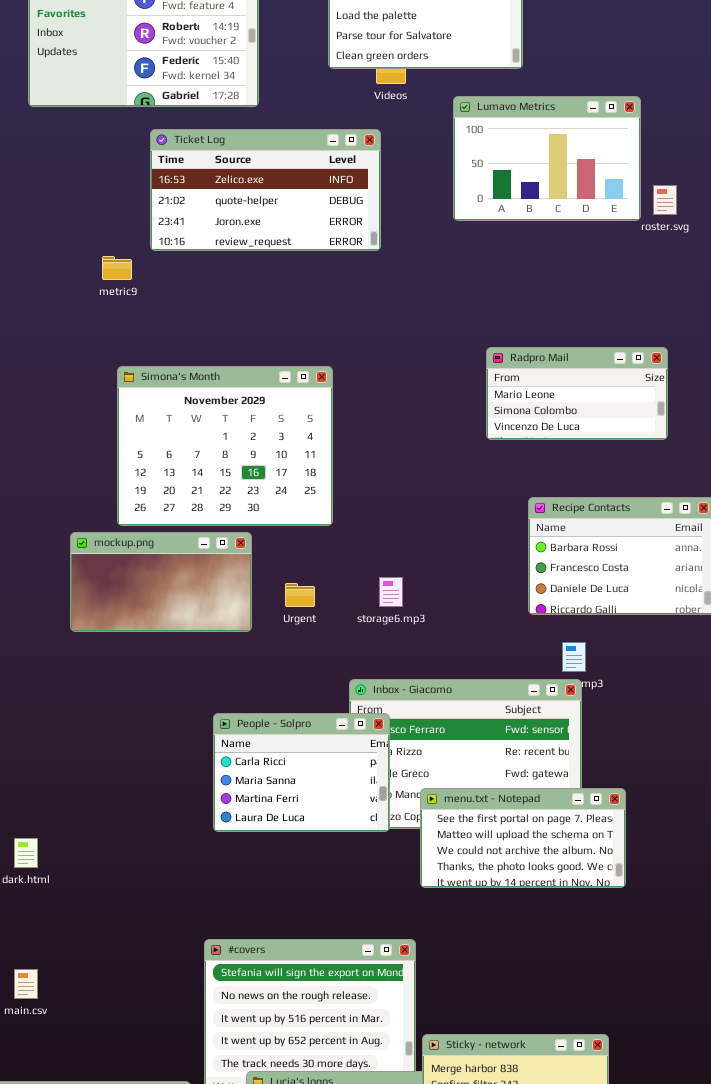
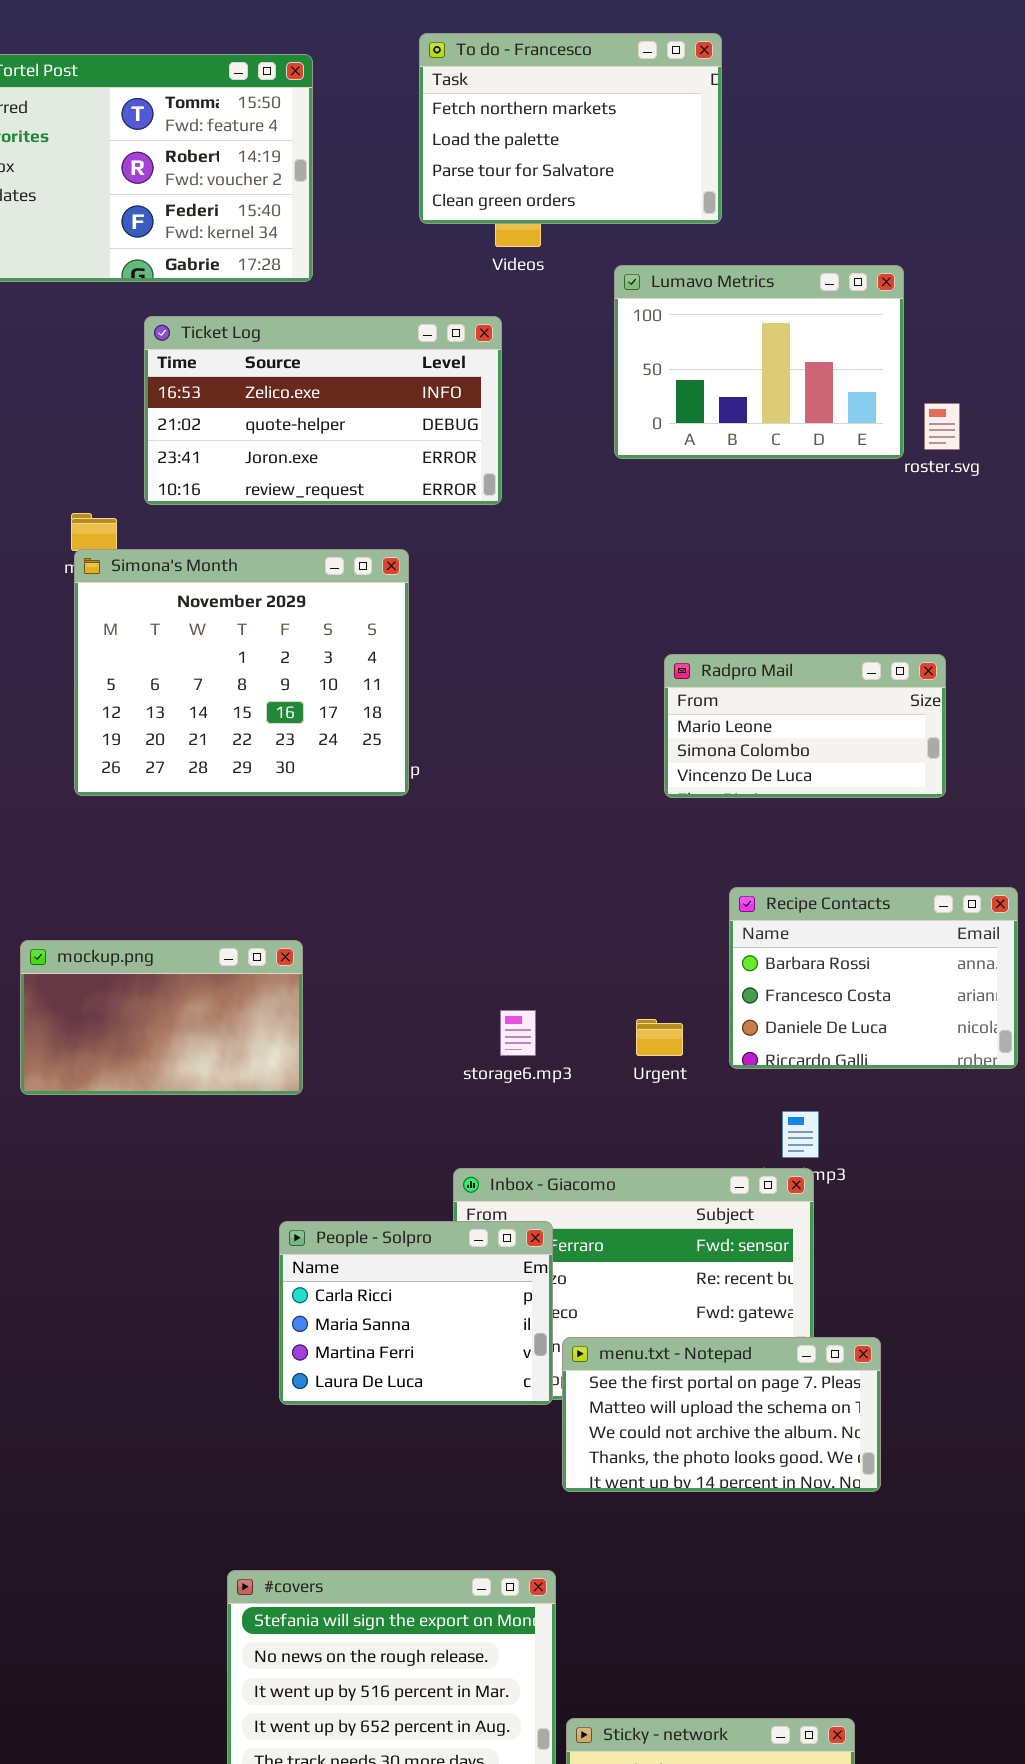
Simona's Month: [117,366,333,526] -> [74,549,409,796], moved
Urgent: [285,583,315,607] -> [636,1019,683,1056], moved
People - Solpro: [213,713,390,832] -> [279,1221,553,1405], moved

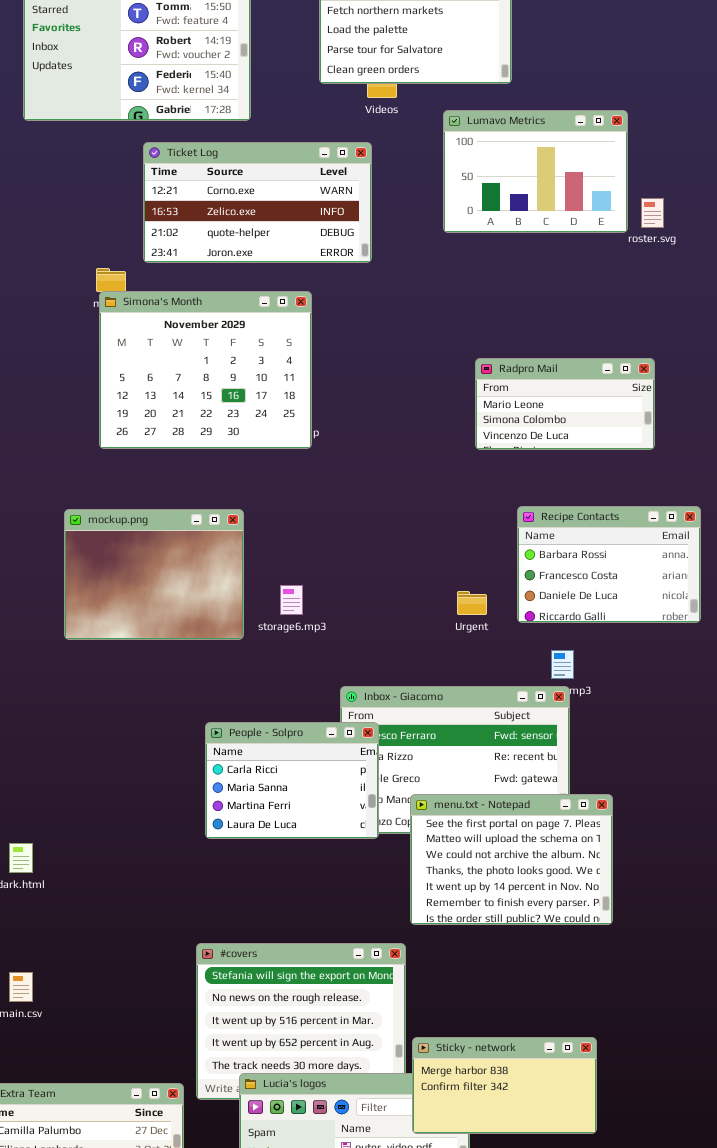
Ticket Log: [144,316,502,505] -> [143,142,372,263], scrolled up 1 row
mockup.png: [20,940,303,1095] -> [64,509,244,640], resized
storage6.mp3: [500,1010,536,1056] -> [280,585,303,615], moved
People - Solpro: [279,1221,553,1405] -> [205,722,379,839], moved
menu.txt - Notepad: [562,1337,881,1492] -> [410,794,613,925], resized

